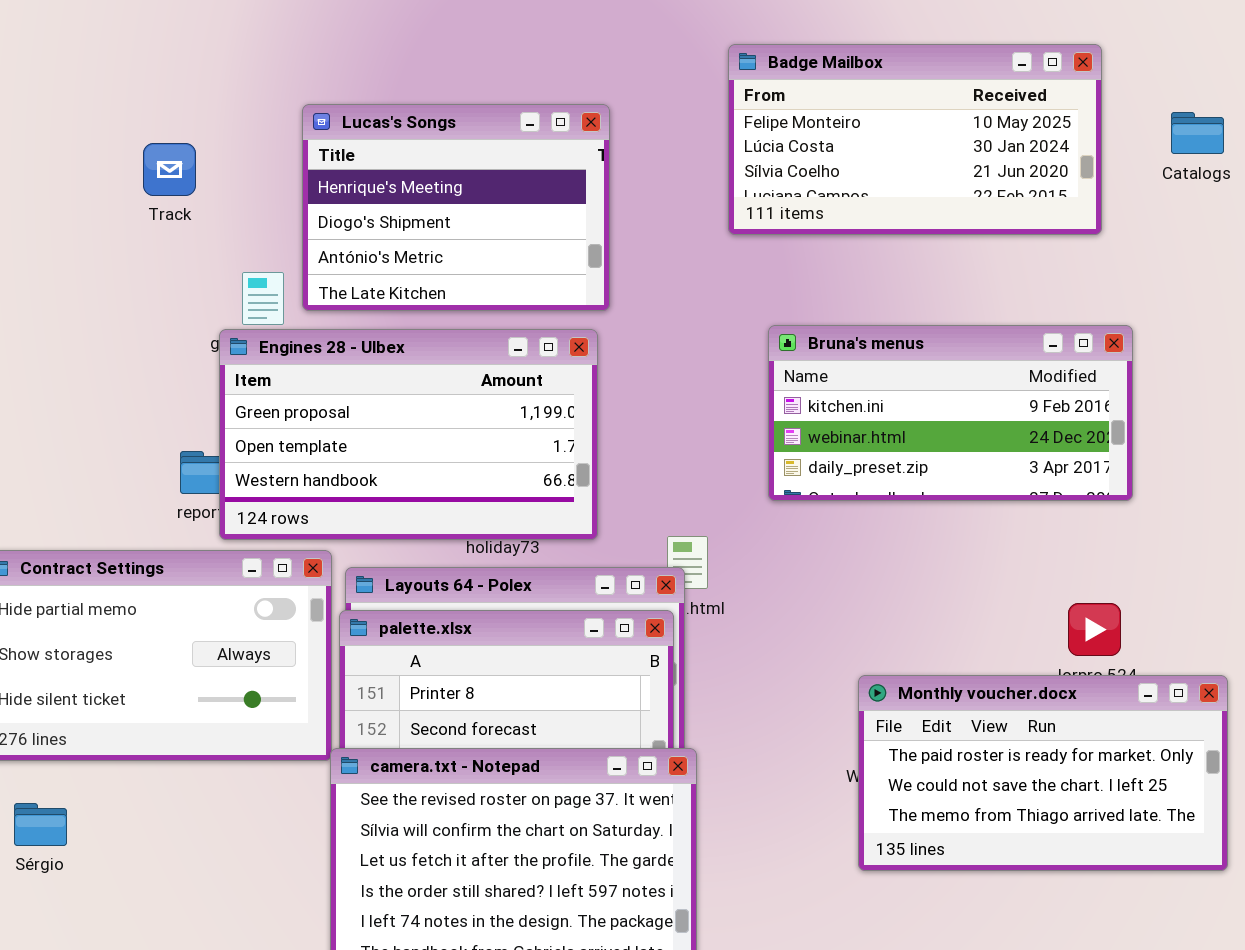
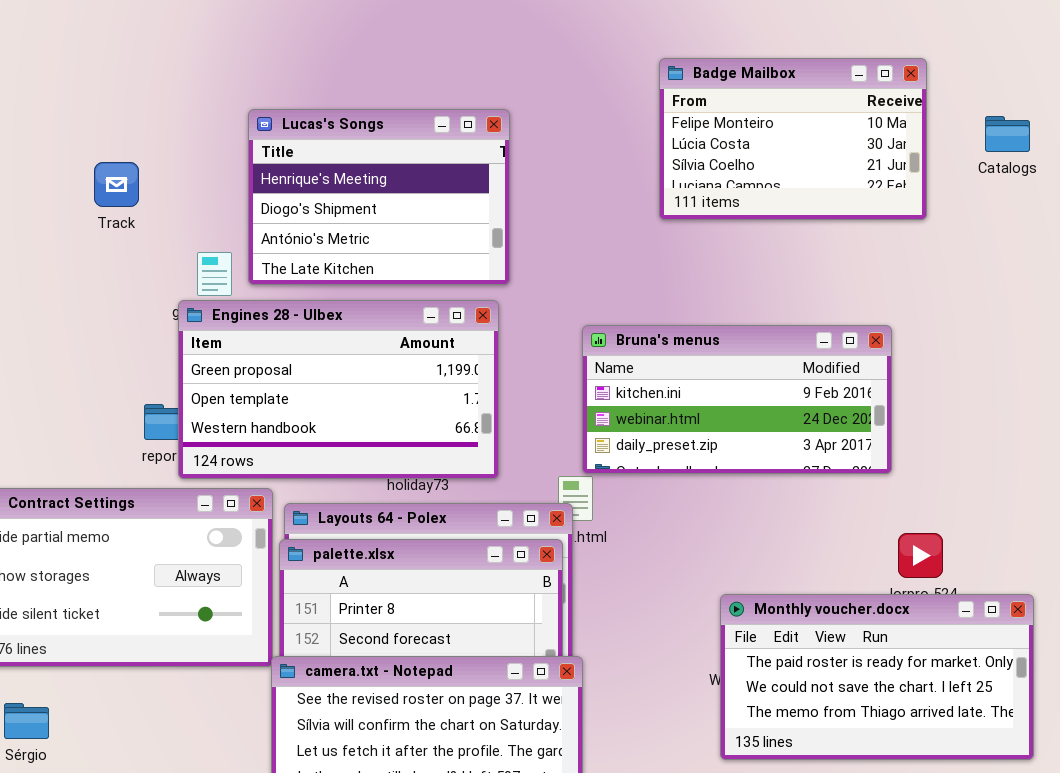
Badge Mailbox: [728,44,1102,235] -> [659,58,927,220], resized
Track: [143,143,196,196] -> [94,162,139,207], moved
Bruna's menus: [768,325,1133,501] -> [582,325,892,474], moved

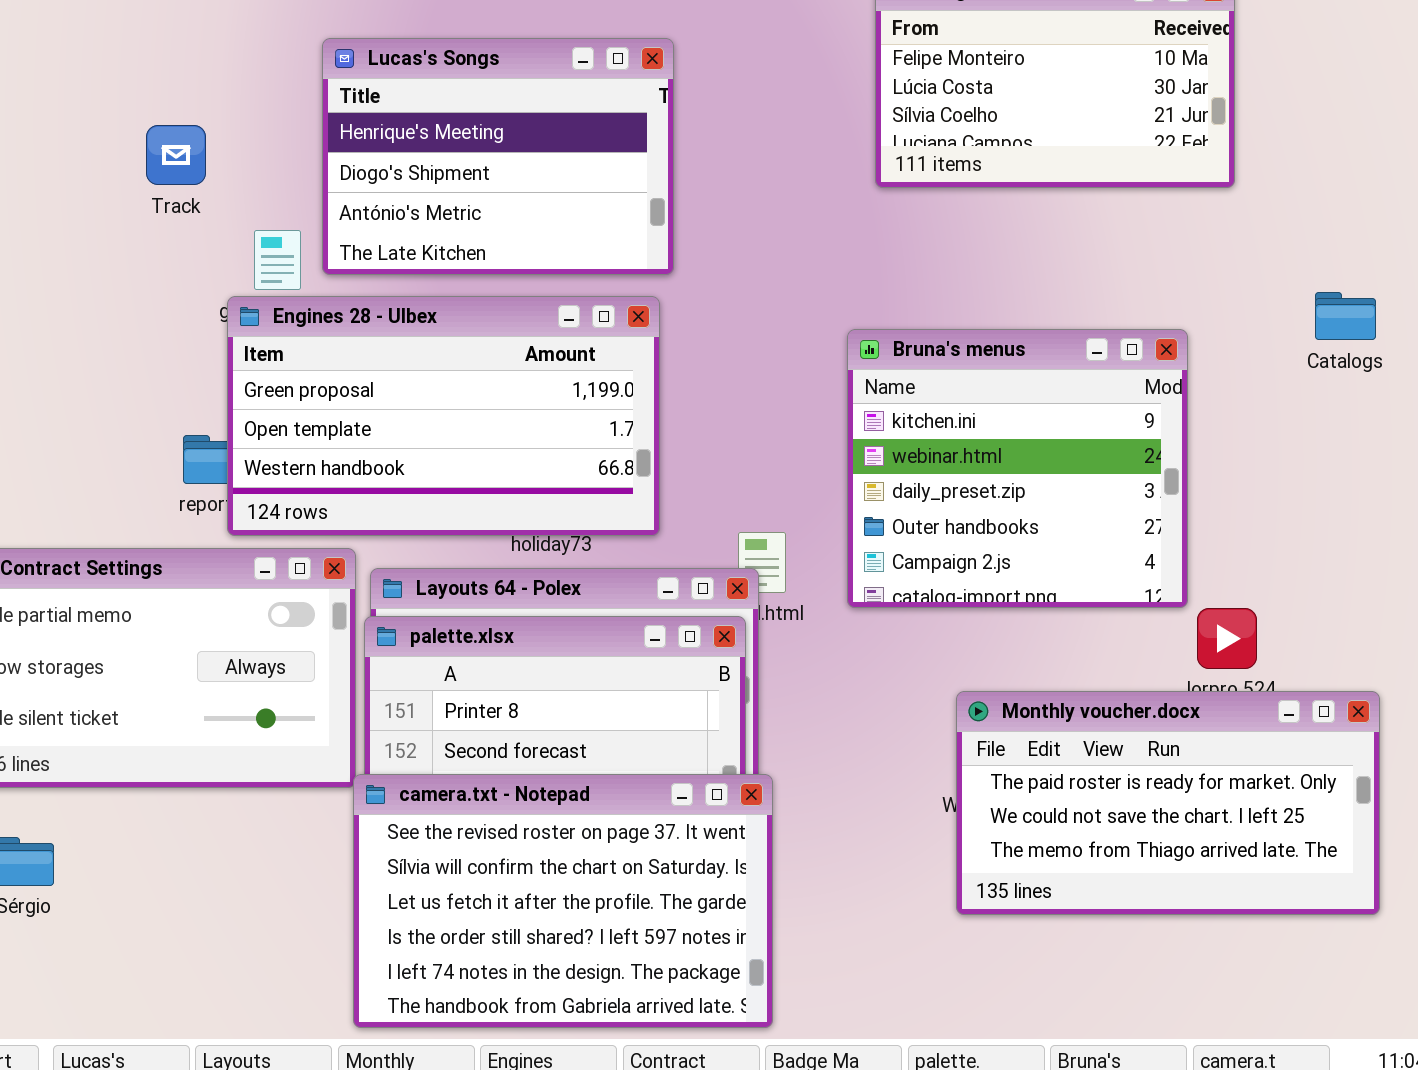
Catalogs: [985,116,1030,152] -> [1315,292,1376,340], moved
Track: [94,162,139,207] -> [146,125,206,185], moved
Bruna's menus: [582,325,892,474] -> [847,329,1188,608], resized

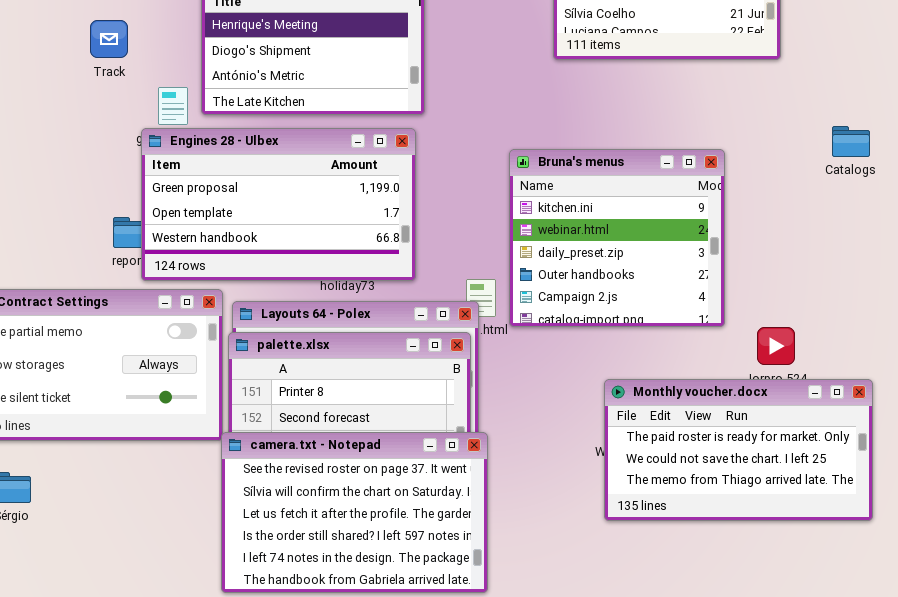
Bruna's menus: [847,329,1188,608] -> [509,149,725,327], moved

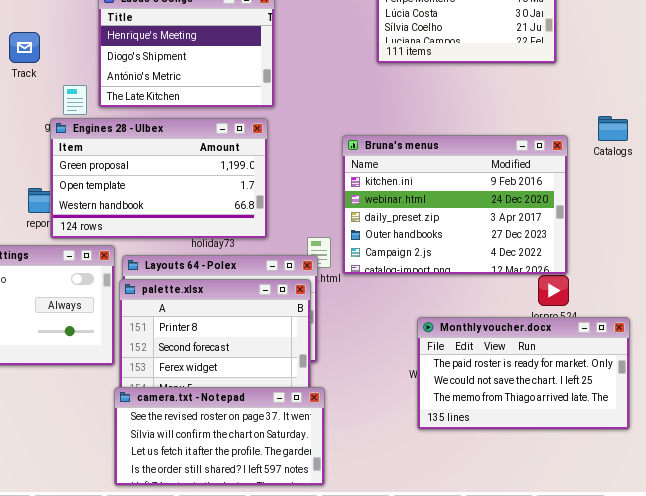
Bruna's menus: [509,149,725,327] -> [342,135,568,275], resized
camera.txt - Notepad: [221,432,488,593] -> [114,387,325,486], resized

